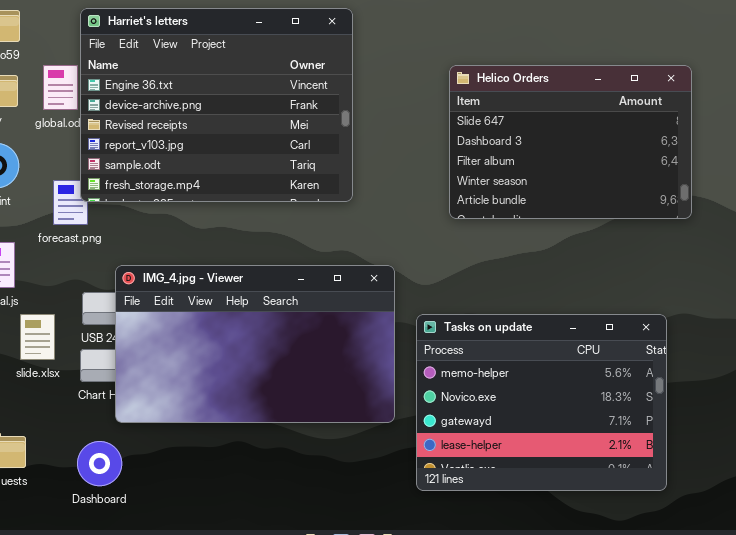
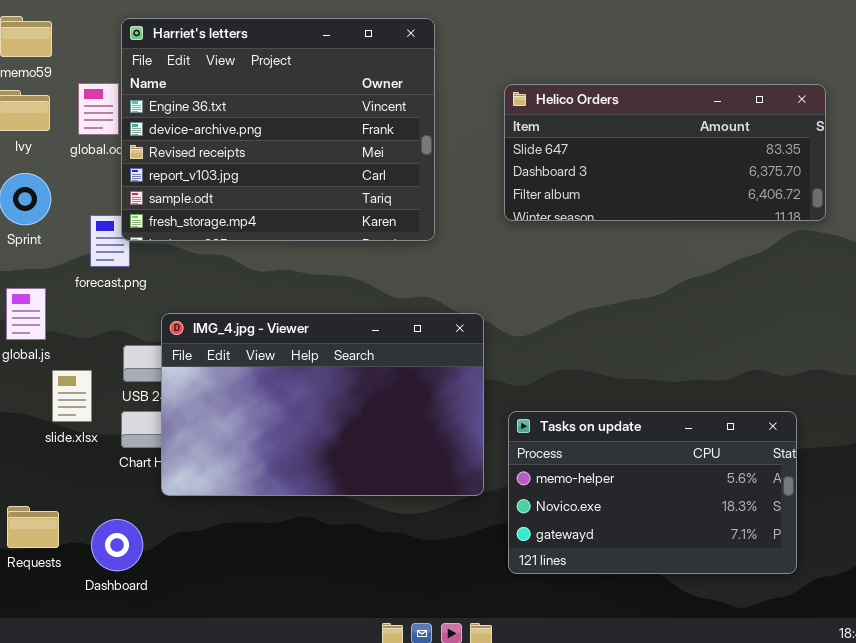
Helico Orders: [449,65,692,219] -> [504,84,826,221], resized
Tasks on update: [416,314,667,491] -> [508,411,797,574], resized
Dashboard: [77,441,122,486] -> [91,519,143,571], moved

